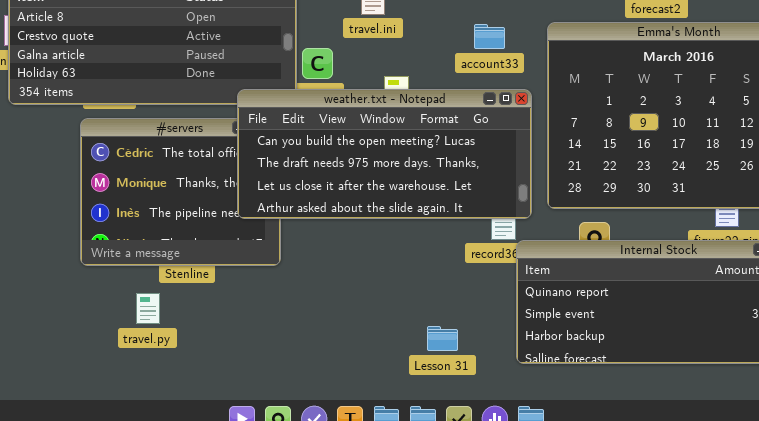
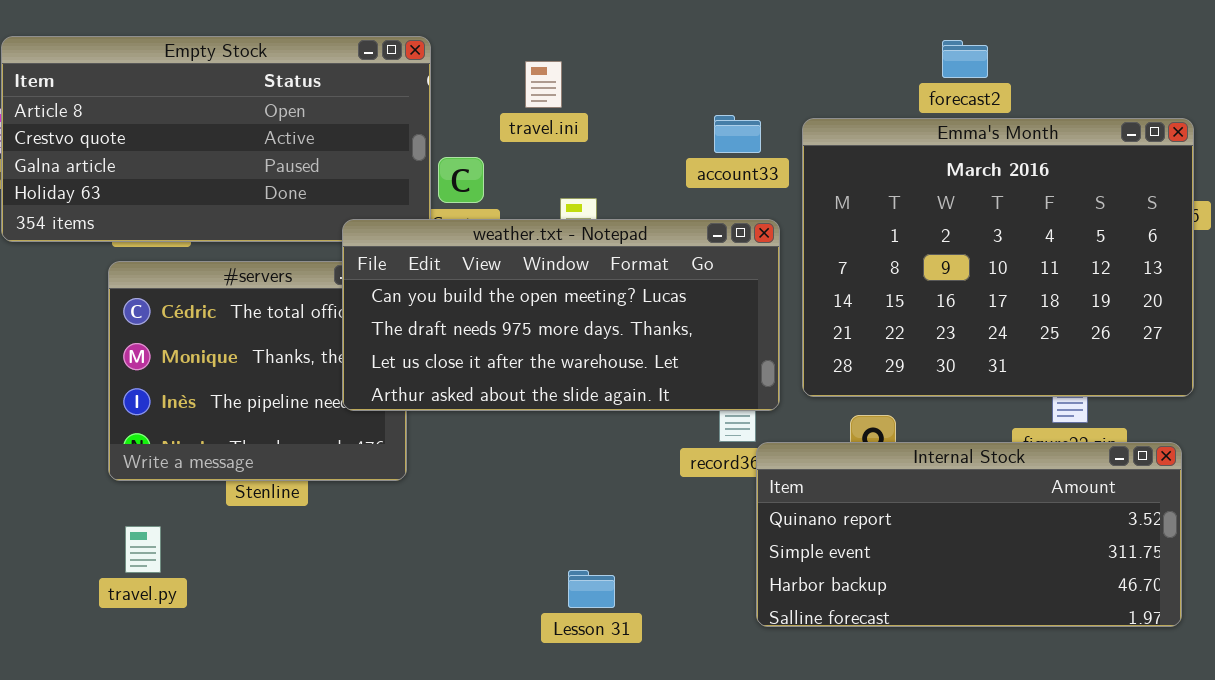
account33: [474,24,505,49] -> [714,115,761,153], moved
travel.py: [136,293,160,324] -> [125,526,161,573], moved
Lesson 31: [427,326,458,351] -> [568,570,615,608], moved

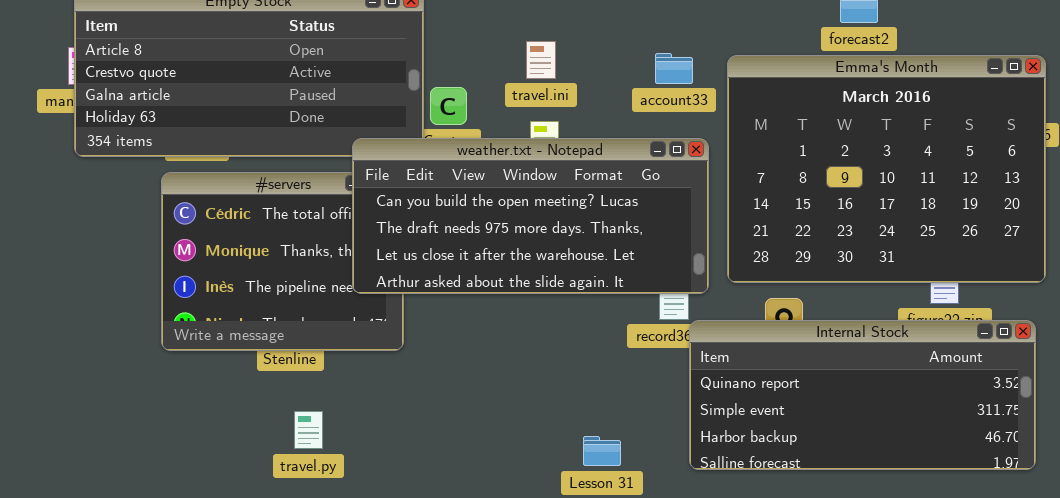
travel.ini: [525,61,562,108] -> [526,41,556,79], moved
travel.py: [125,526,161,573] -> [294,411,323,449], moved
Lesson 31: [568,570,615,608] -> [583,436,621,466], moved

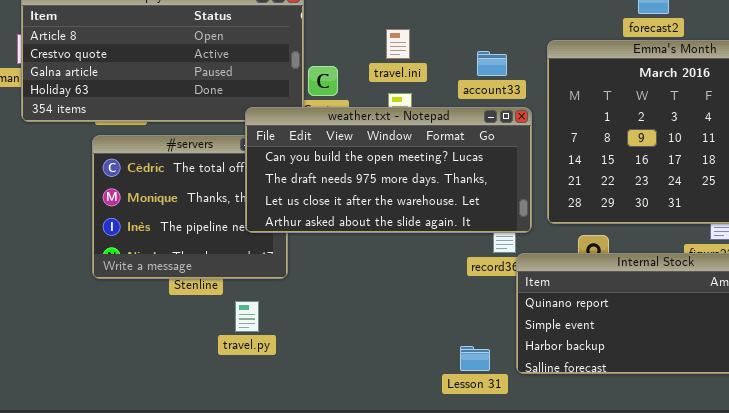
account33: [655,53,693,84] -> [477,51,507,76], moved
travel.py: [294,411,323,449] -> [235,301,259,332], moved
Lesson 31: [583,436,621,466] -> [460,346,490,371], moved

